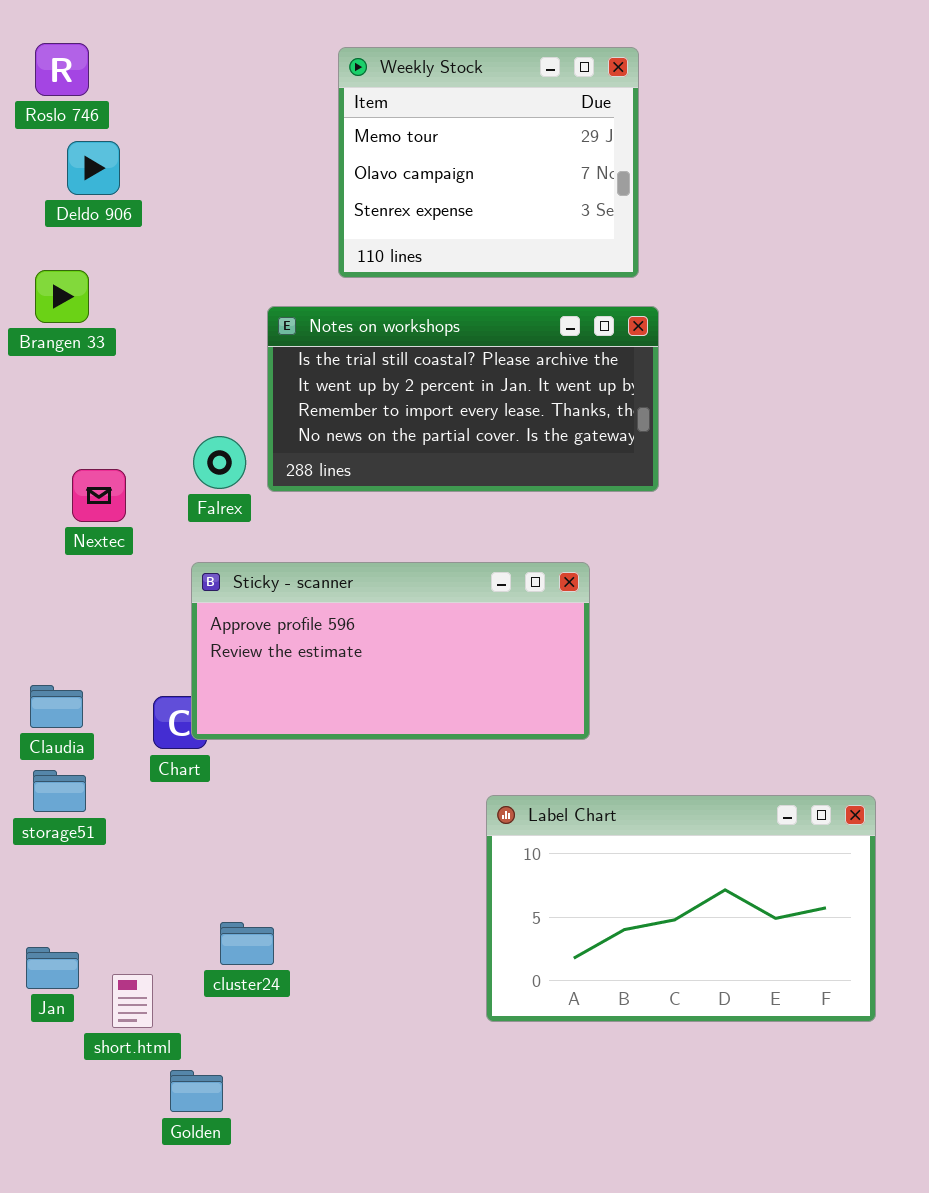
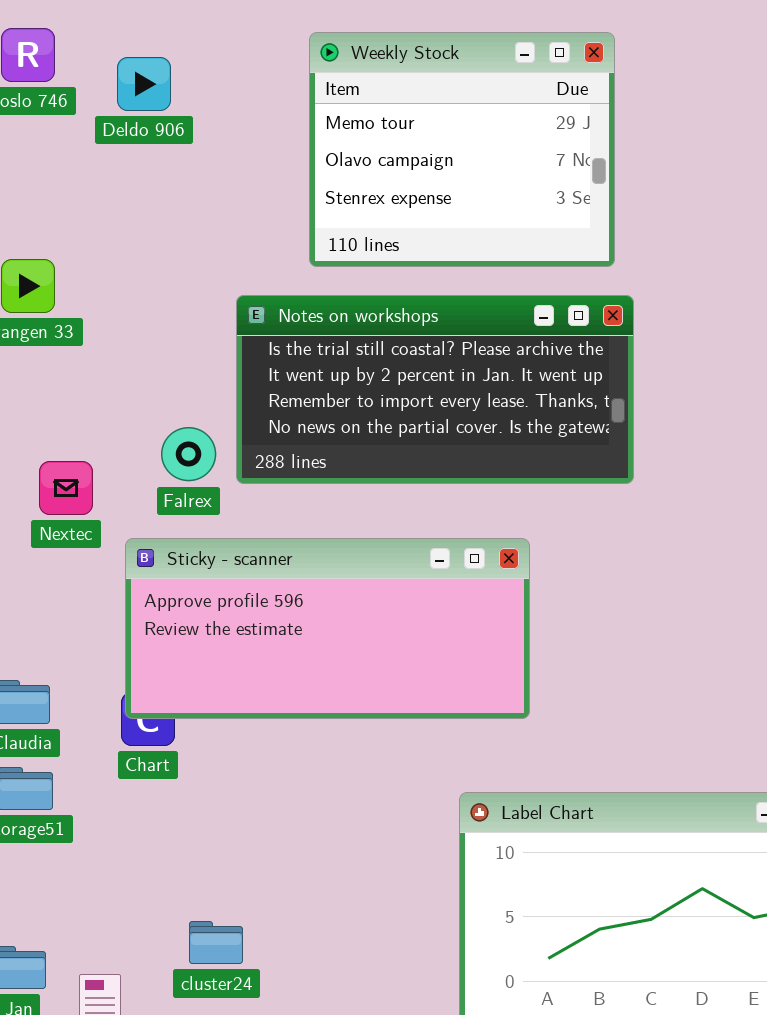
Deldo 906: [67,141,120,195] -> [117,57,171,111], moved
Sticky - scanner: [191,562,590,740] -> [125,538,530,719], moved

